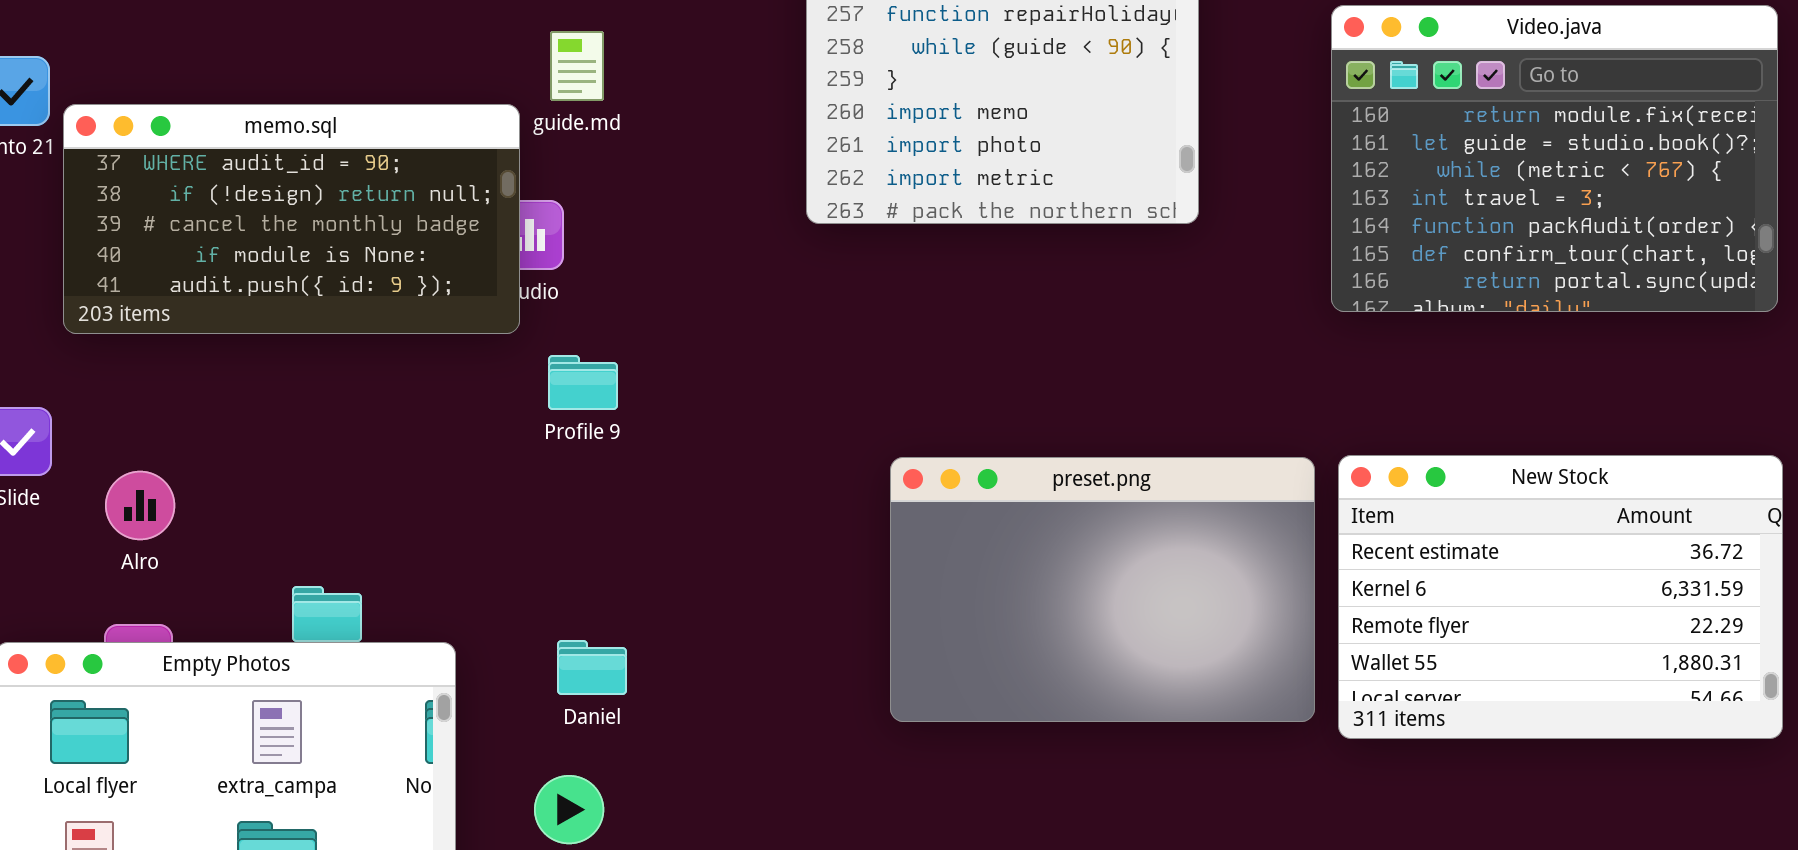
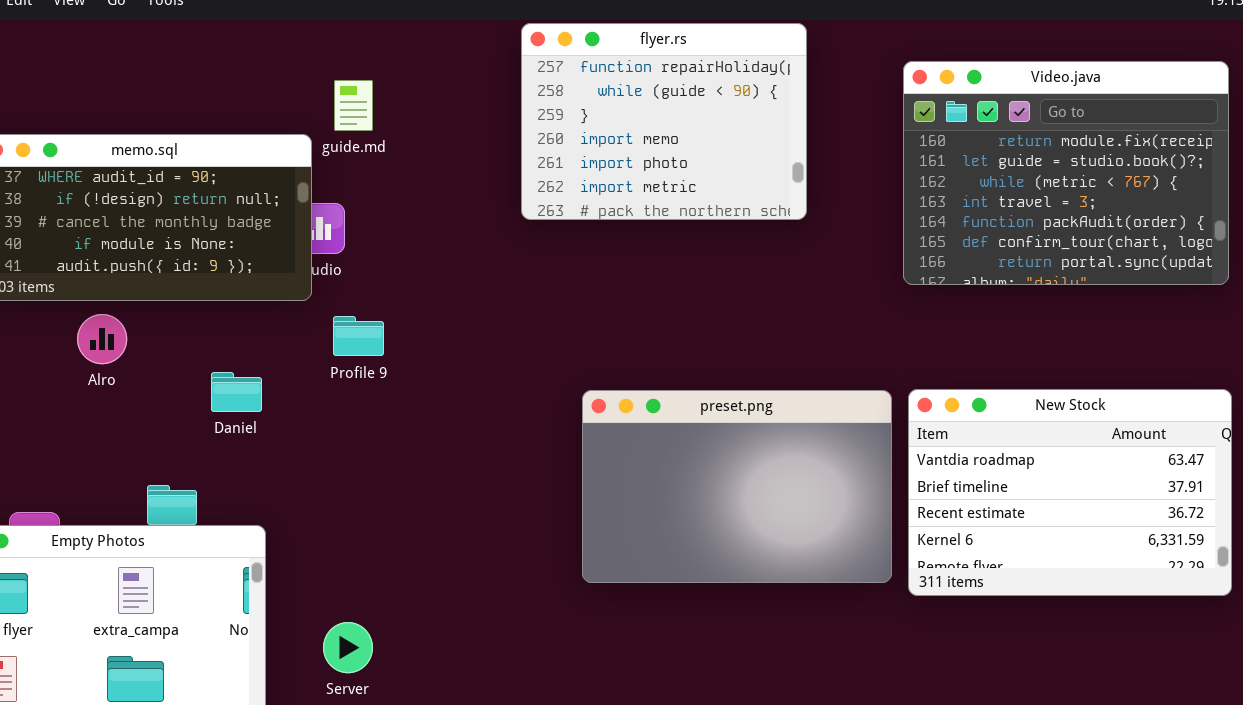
New Stock: [1338,455,1783,739] -> [908,389,1232,596], scrolled up 2 rows
Alro: [105,471,175,540] -> [77,314,127,364], moved
Daniel: [557,640,627,695] -> [211,372,262,412], moved

